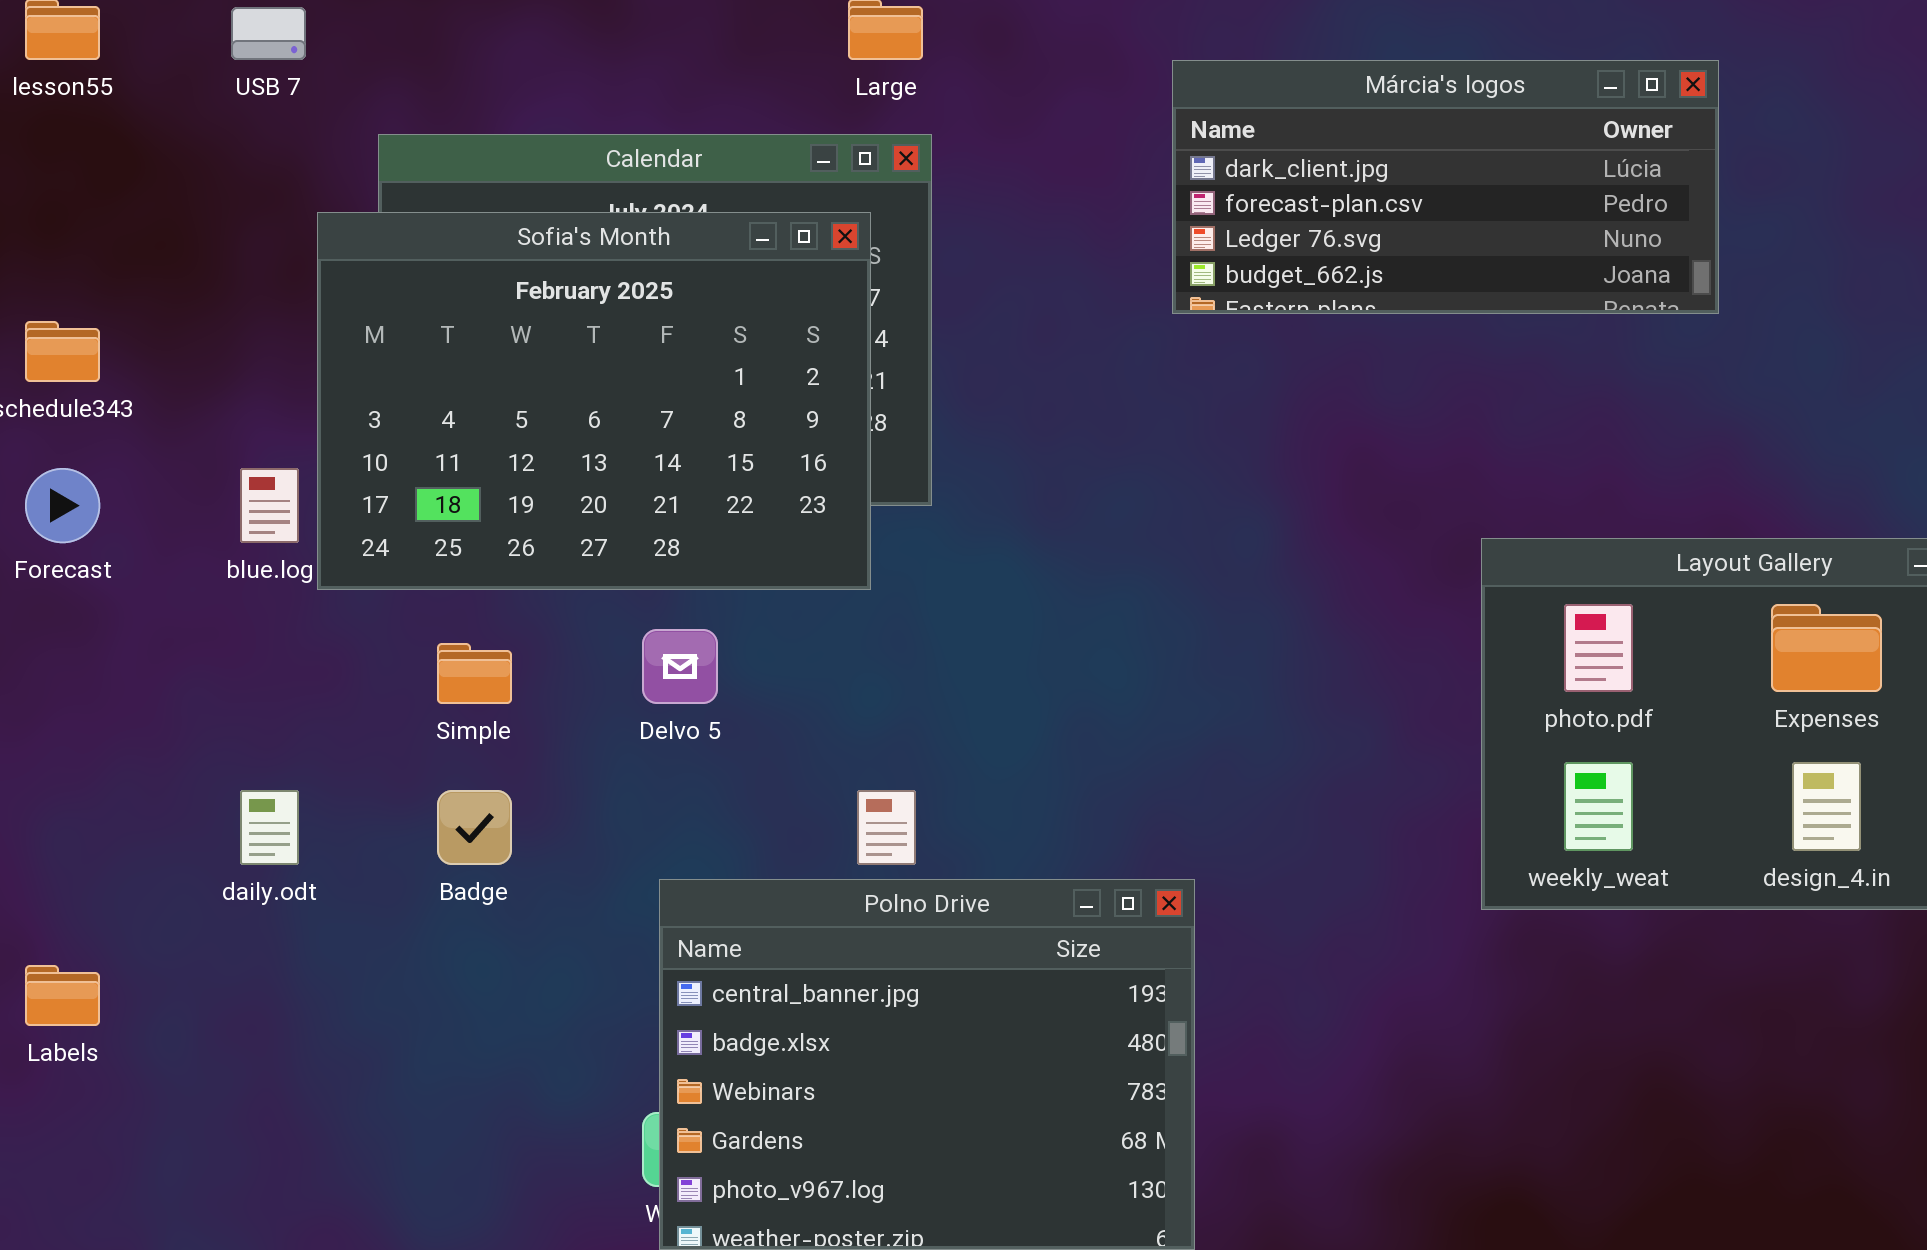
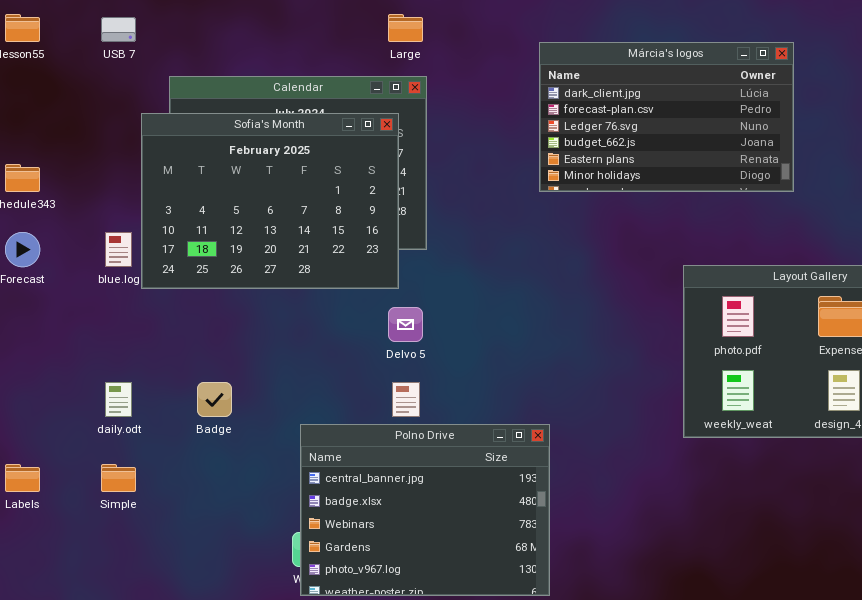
Márcia's logos: [1172,60,1719,314] -> [539,42,794,192], resized
Delvo 5: [642,629,718,704] -> [388,307,423,342], moved
Simple: [437,643,512,704] -> [101,464,136,492], moved

